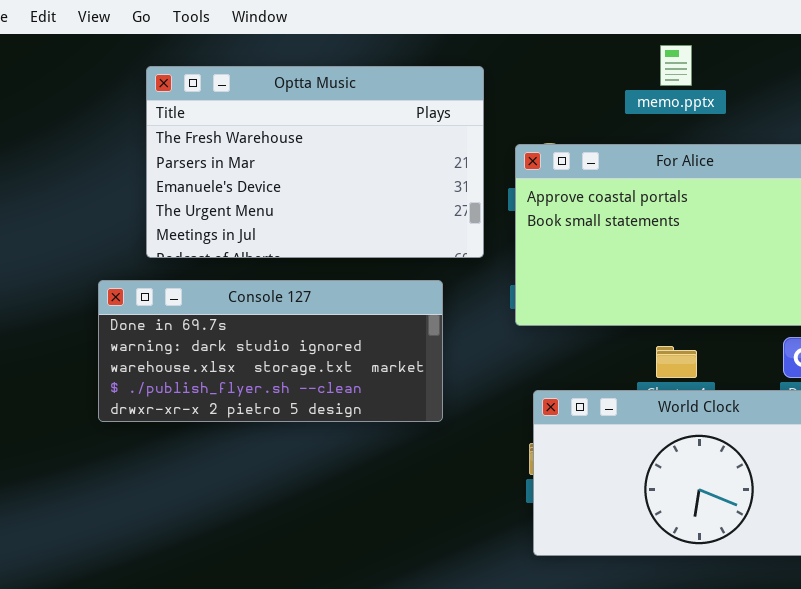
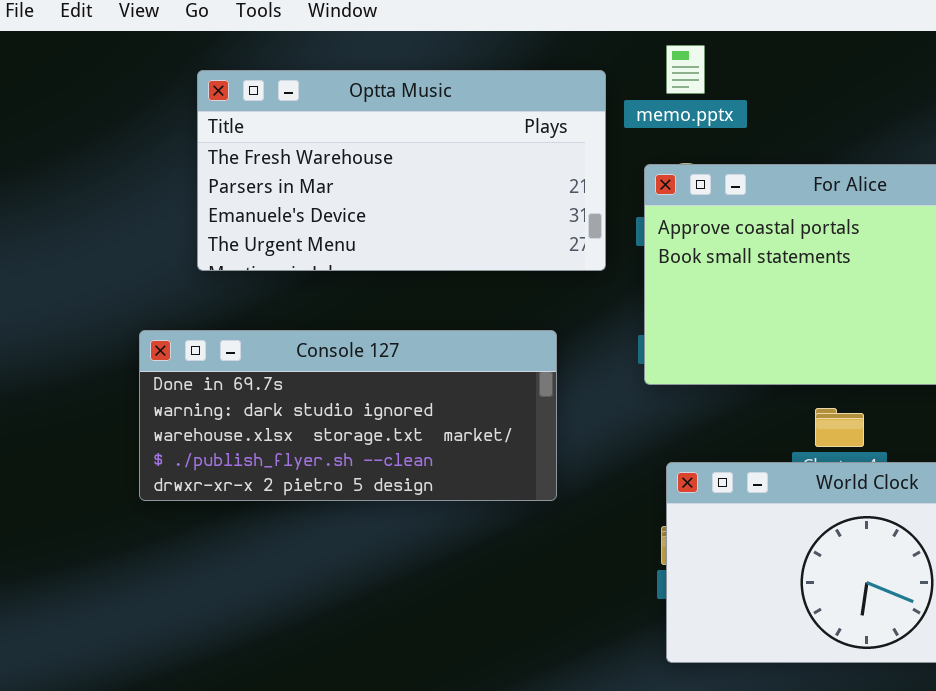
memo.pptx: [660,45,692,86] -> [666,45,705,94], moved
Optta Music: [146,66,484,258] -> [197,70,606,271], resized

